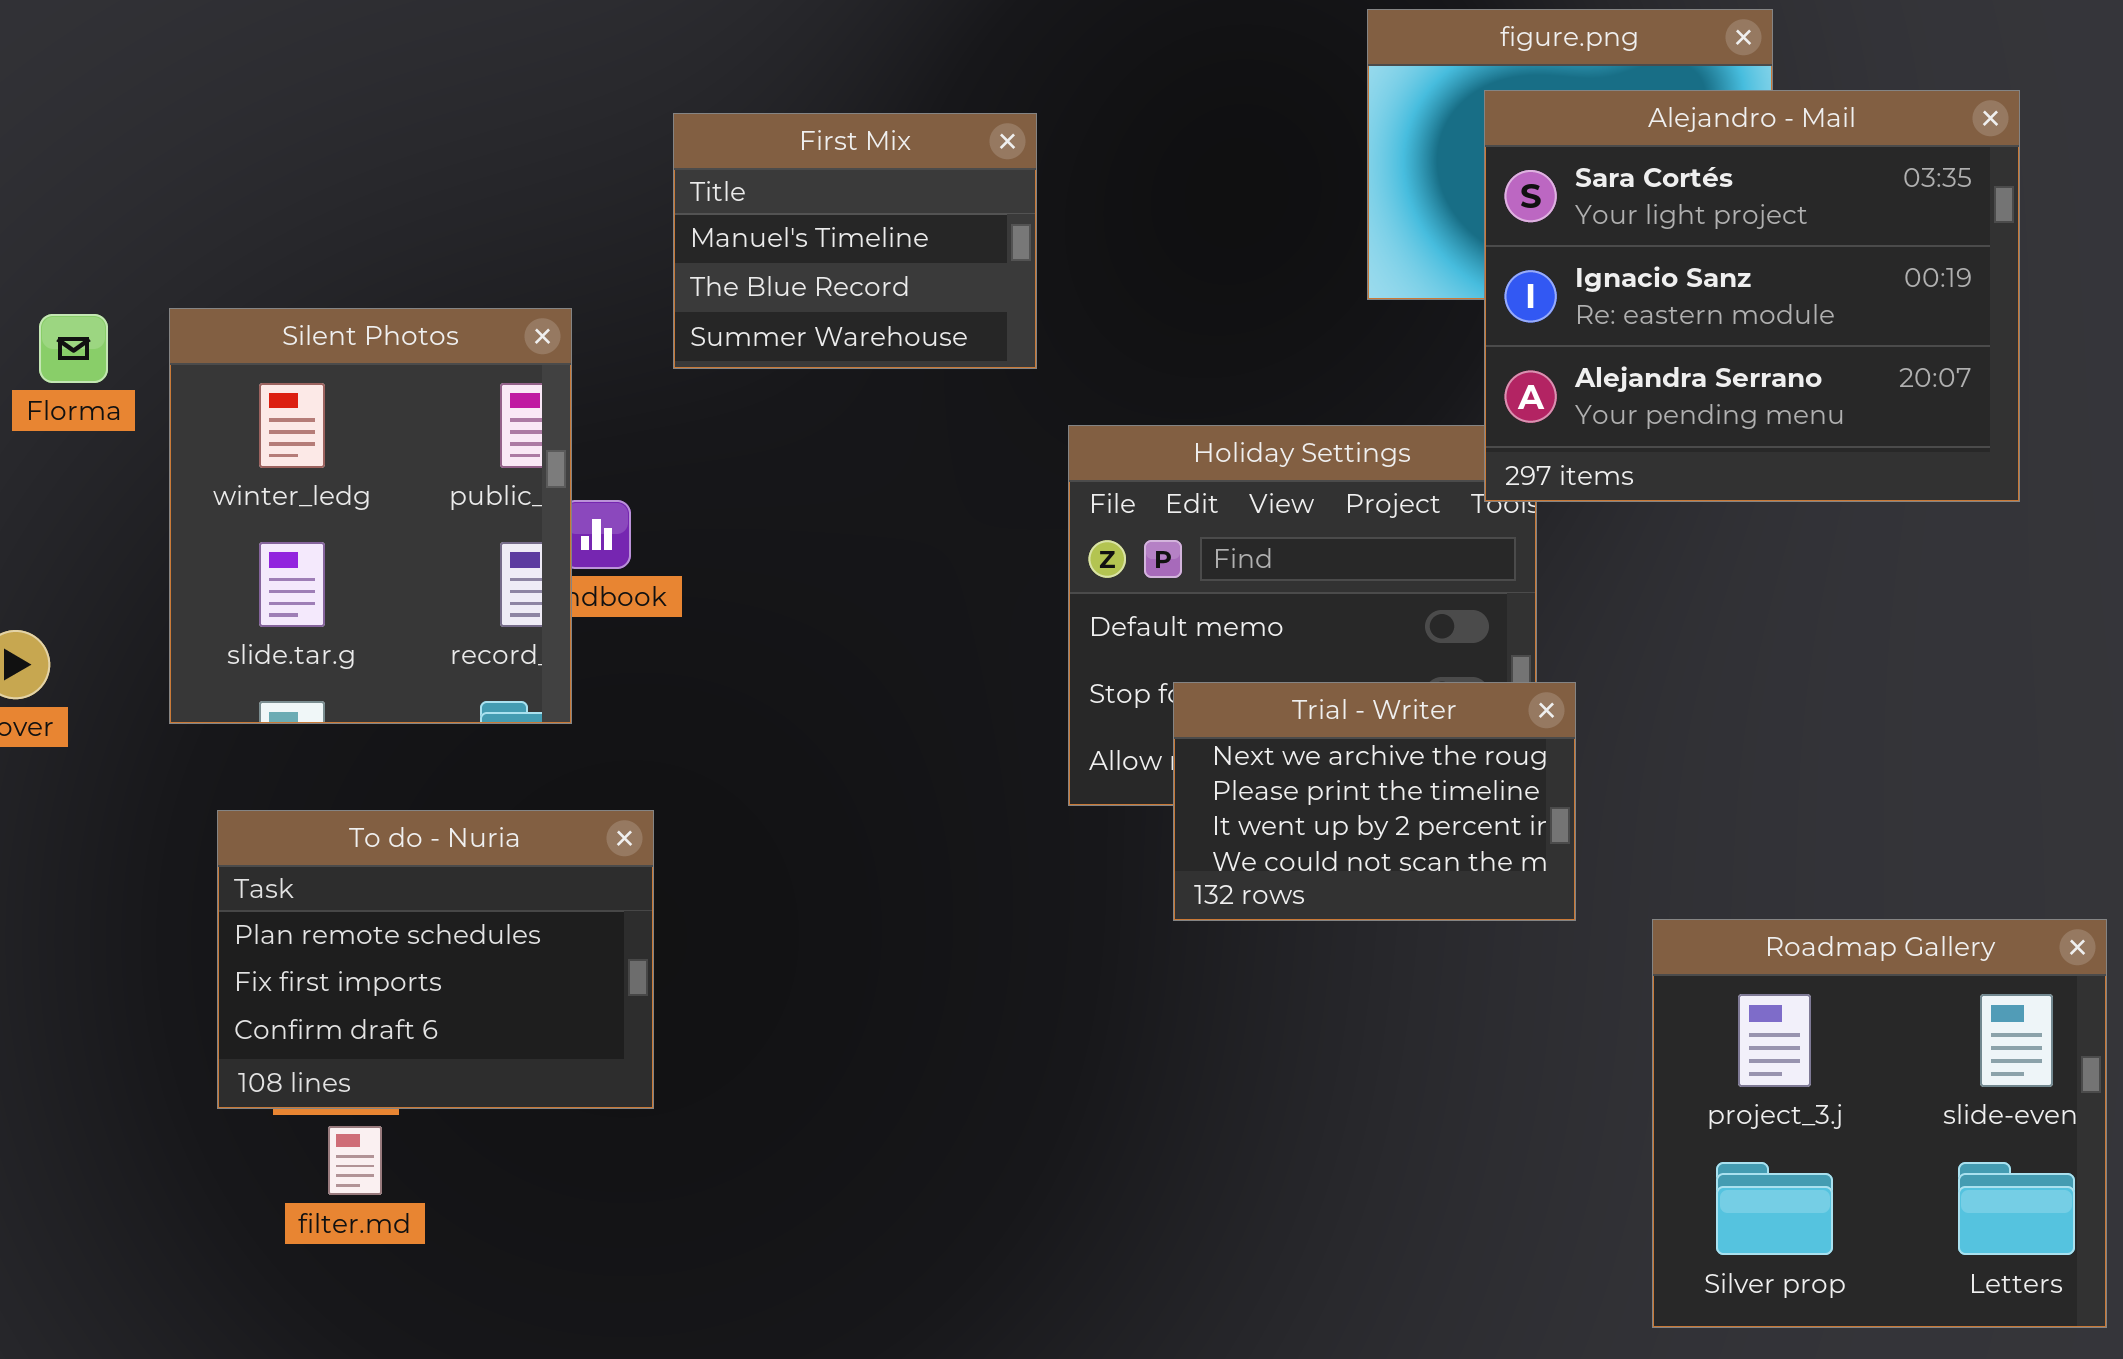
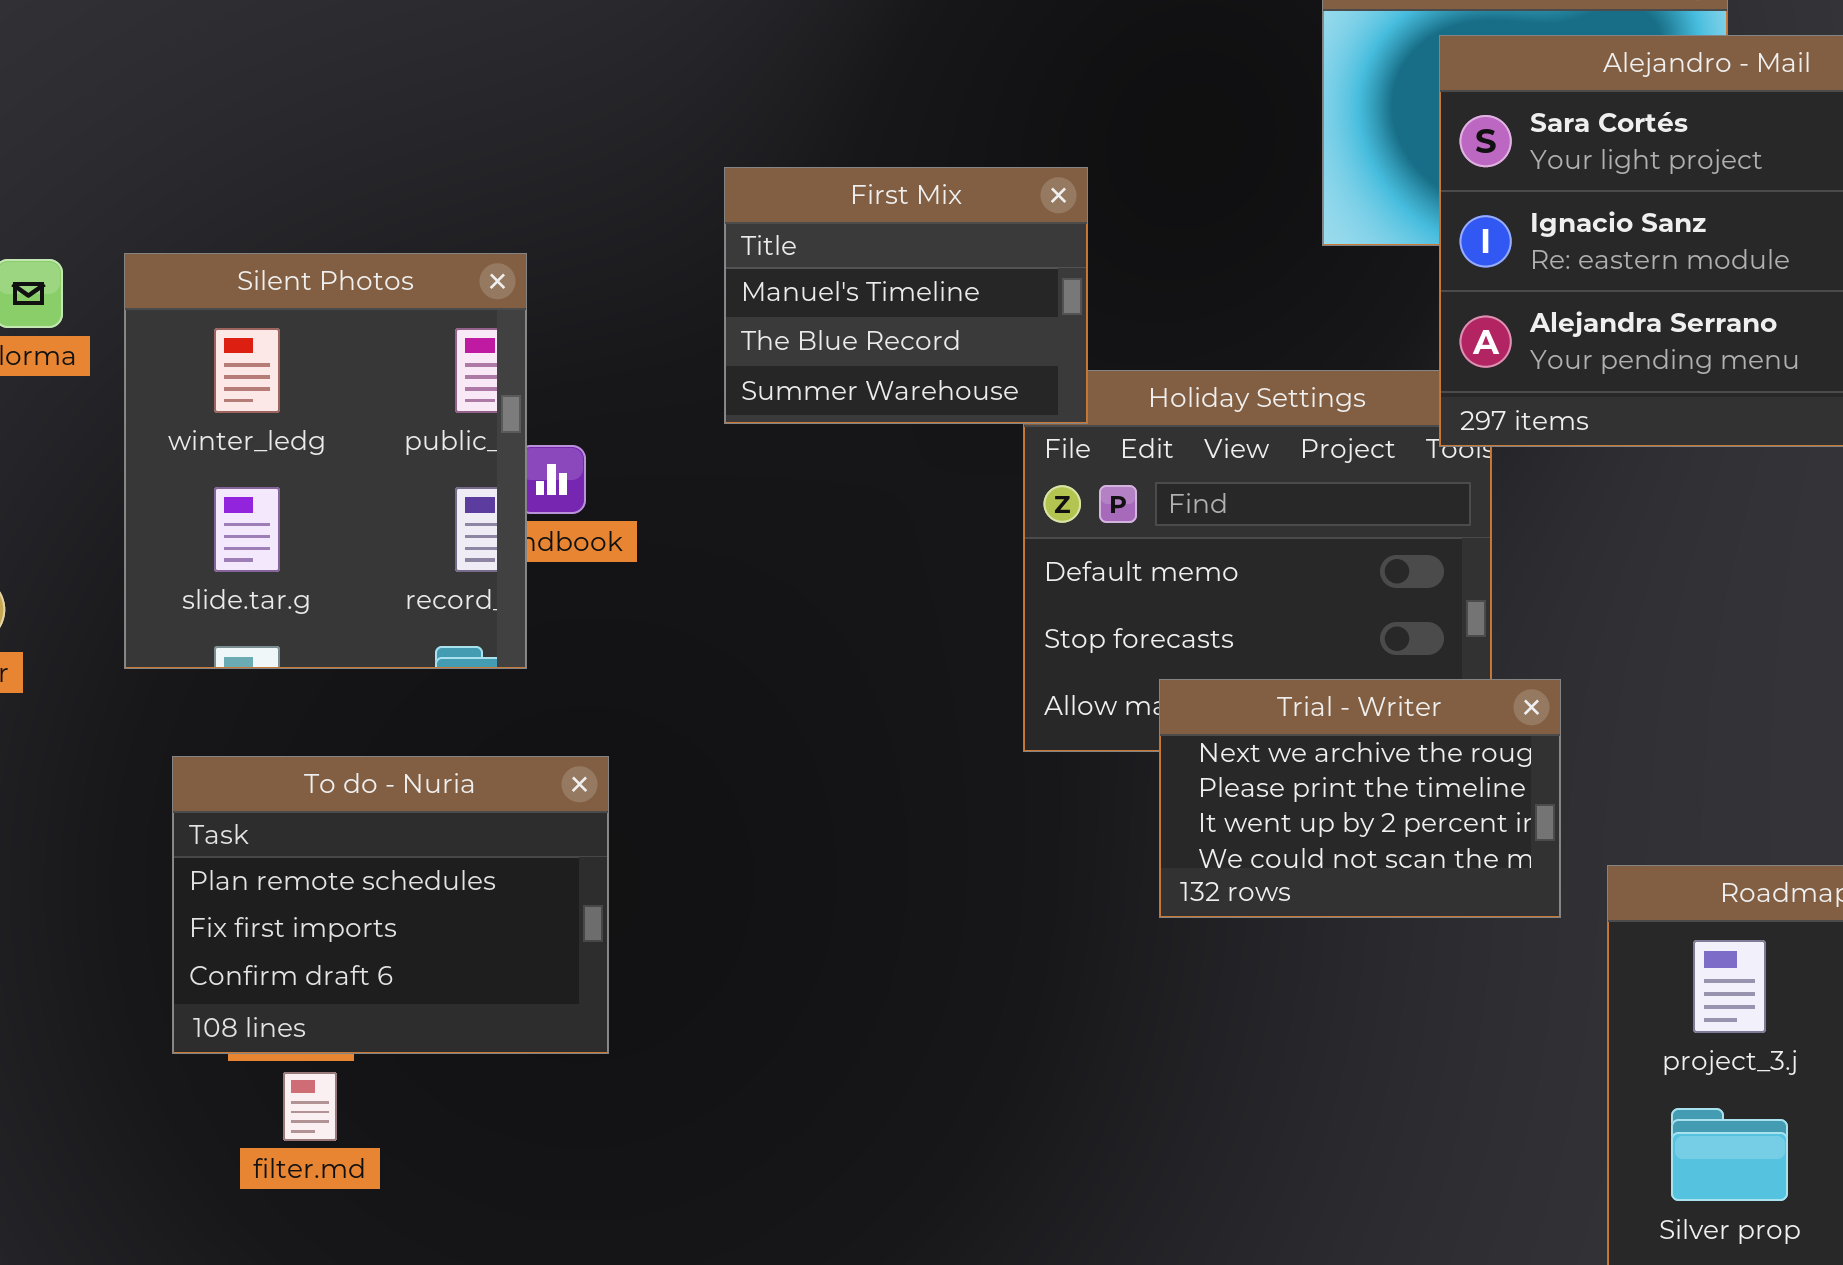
First Mix: [673,113,1037,369] -> [724,167,1088,424], moved
Trial - Writer: [1173,682,1576,921] -> [1159,679,1561,918], moved

